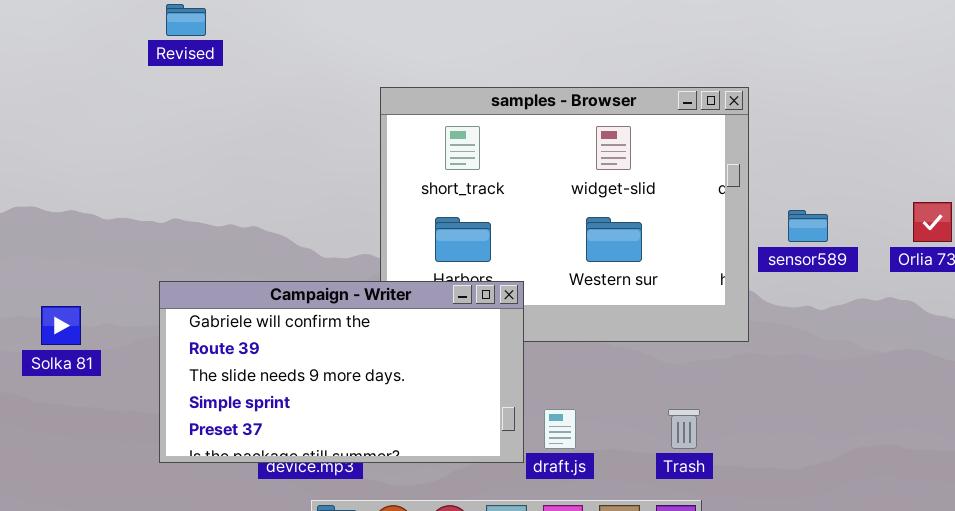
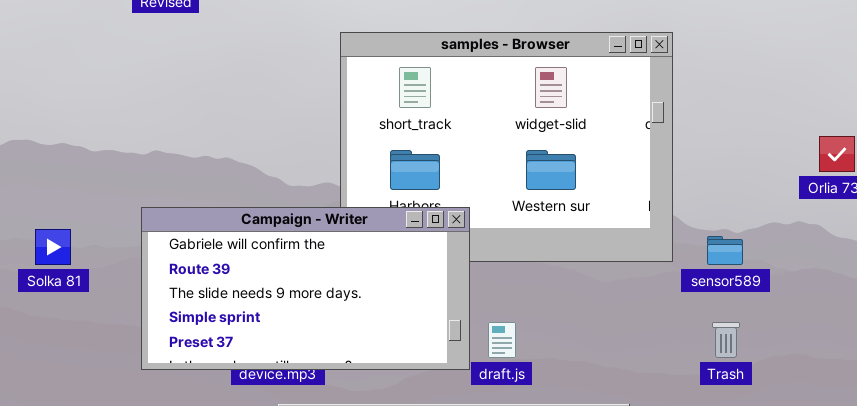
sensor589: [788,210,828,242] -> [707,236,743,265], moved
Trash: [668,409,700,449] -> [712,322,740,358], moved

